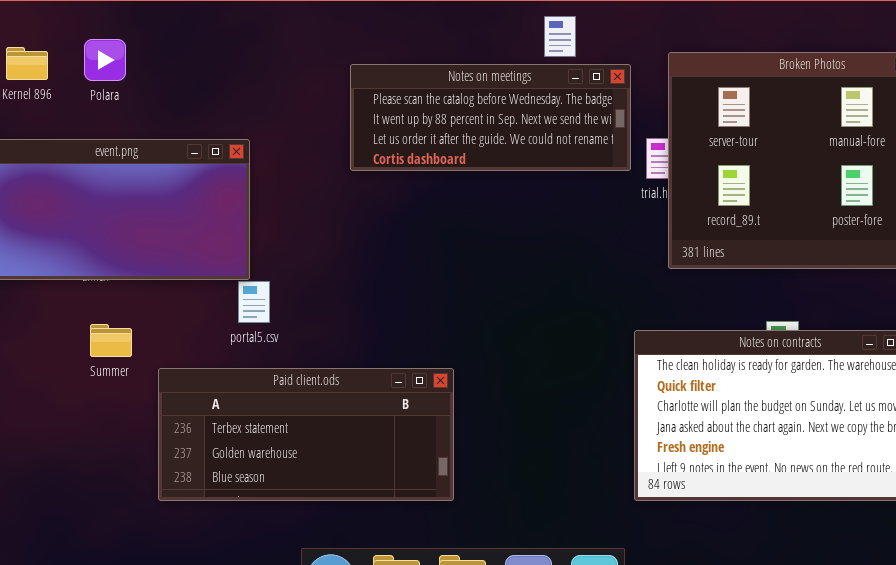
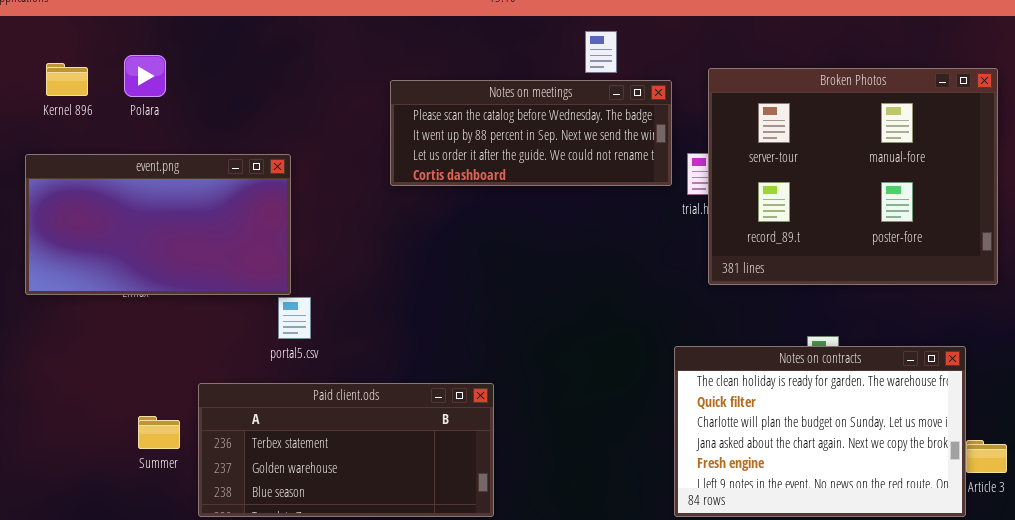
Summer: [90,324,132,357] -> [138,416,180,449], moved

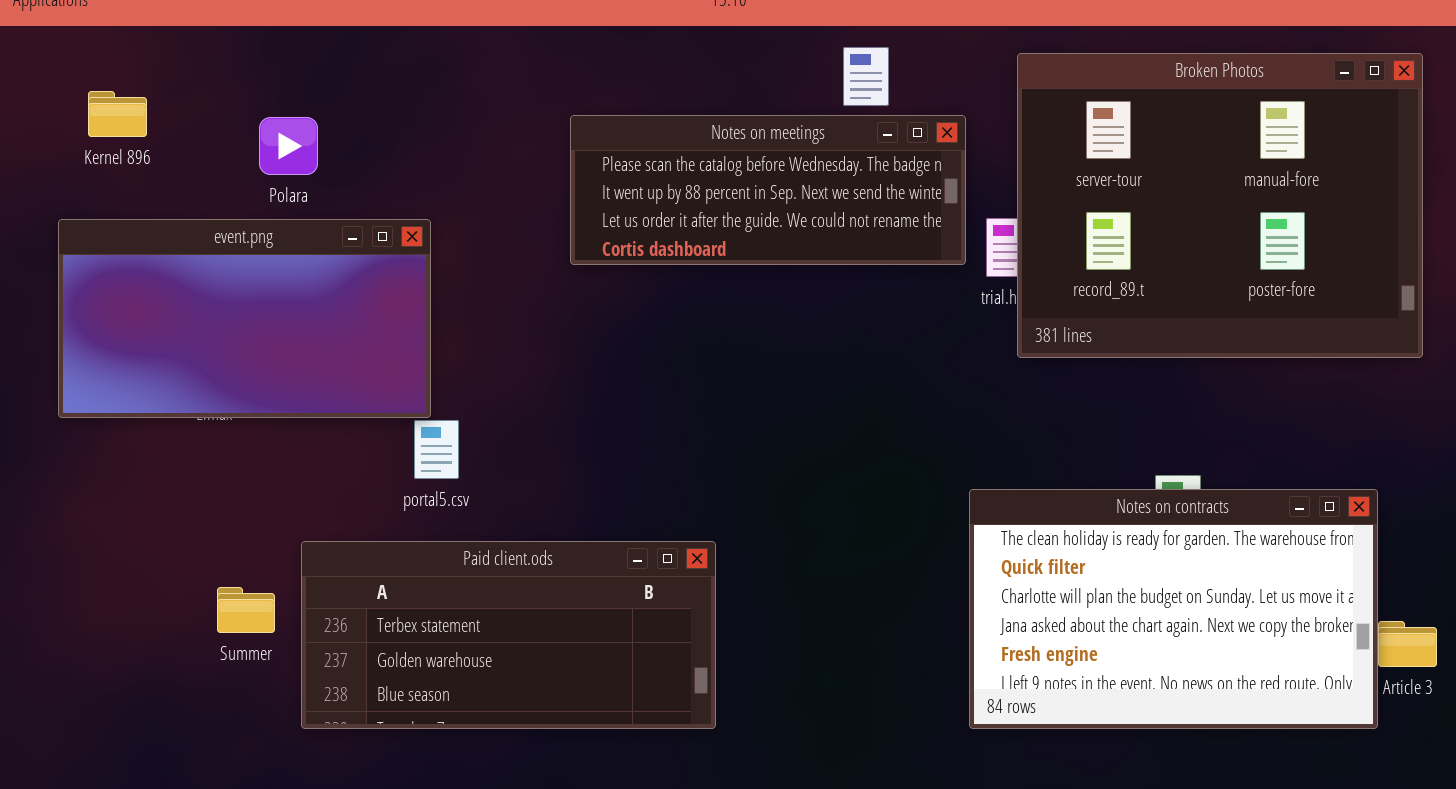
Polara: [124,55,166,97] -> [259,117,318,175], moved
Broken Photos: [708,68,998,285] -> [1017,53,1423,358], moved

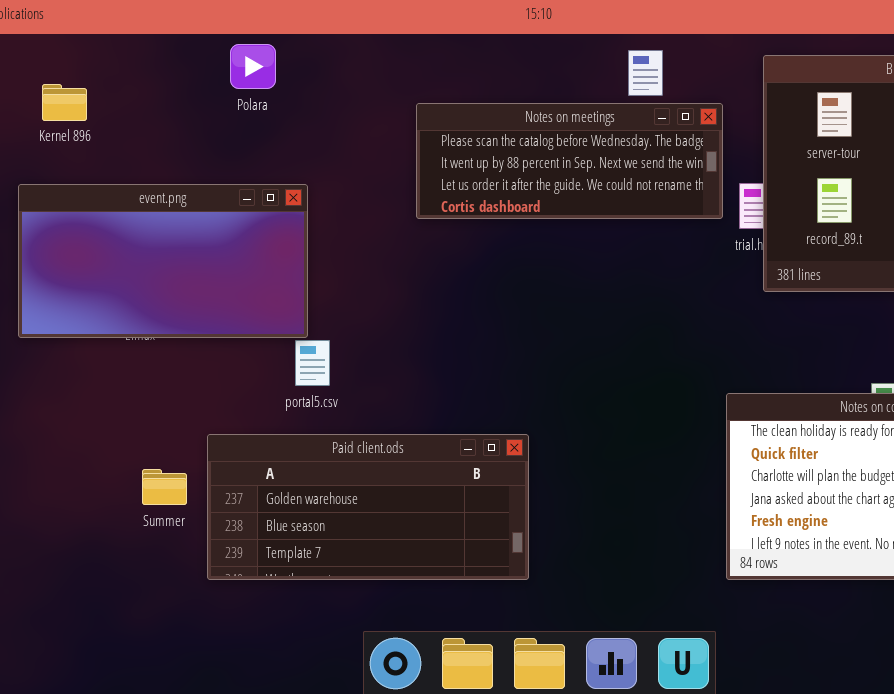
Polara: [259,117,318,175] -> [230,44,276,89], moved
Paid client.ods: [301,541,716,729] -> [207,434,529,580], scrolled down 1 row

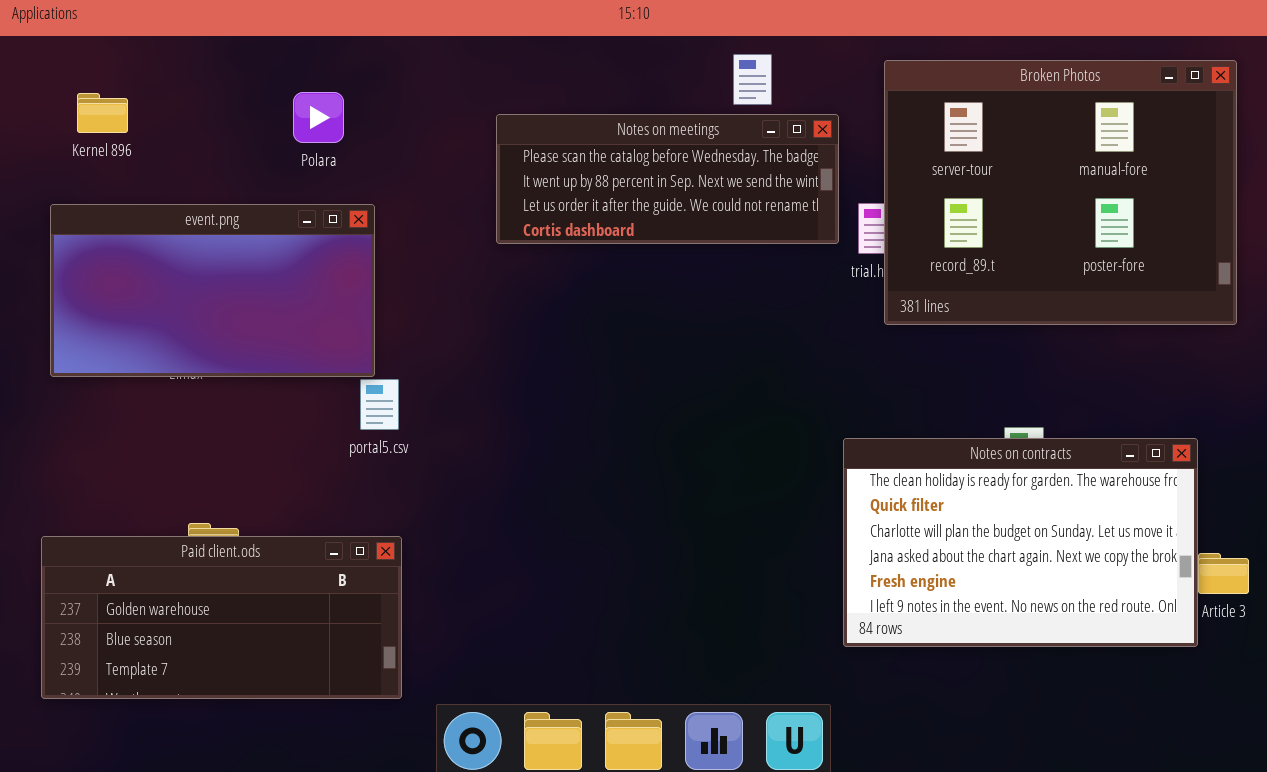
Polara: [230,44,276,89] -> [293,92,344,143], moved
Paid client.ods: [207,434,529,580] -> [41,536,402,699], moved

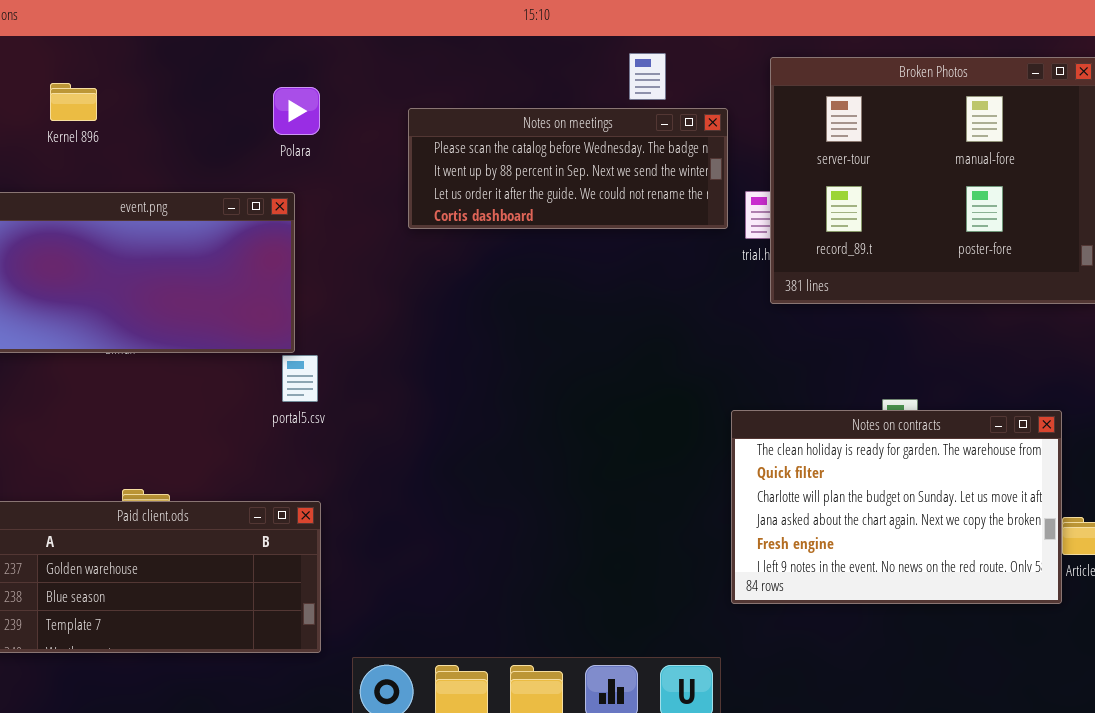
Polara: [293,92,344,143] -> [273,87,320,135], moved
Kernel 896: [77,93,128,133] -> [50,83,97,121], moved

